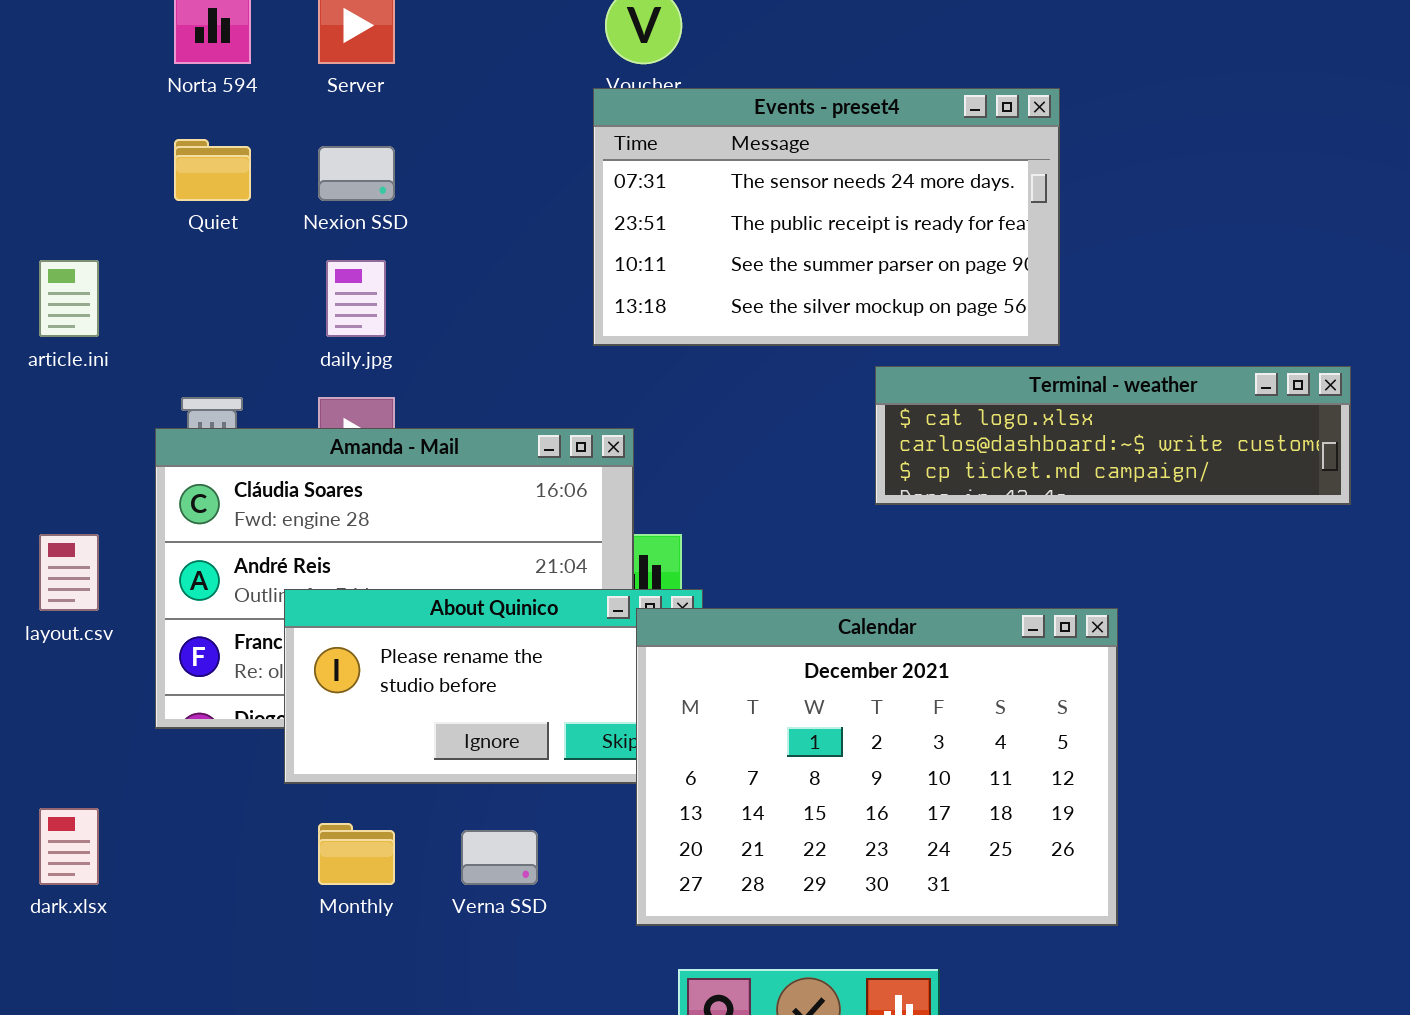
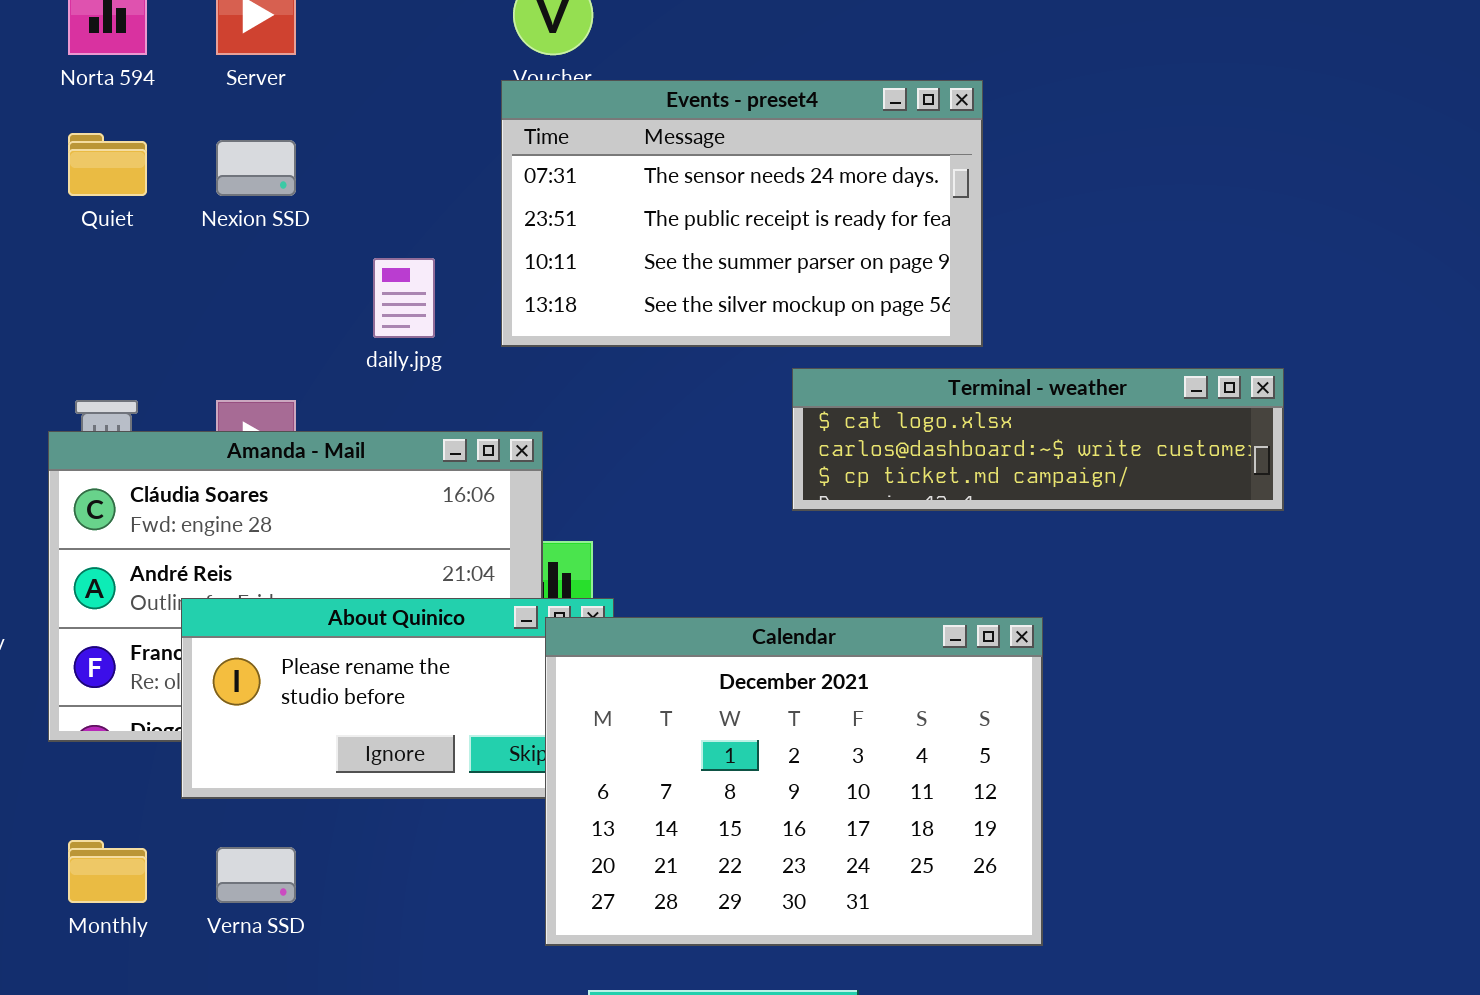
daily.jpg: [326,260,386,337] -> [373,258,435,338], moved
Monthly: [318,823,395,885] -> [68,840,147,903], moved
Verna SSD: [461,830,538,885] -> [216,847,296,903], moved

